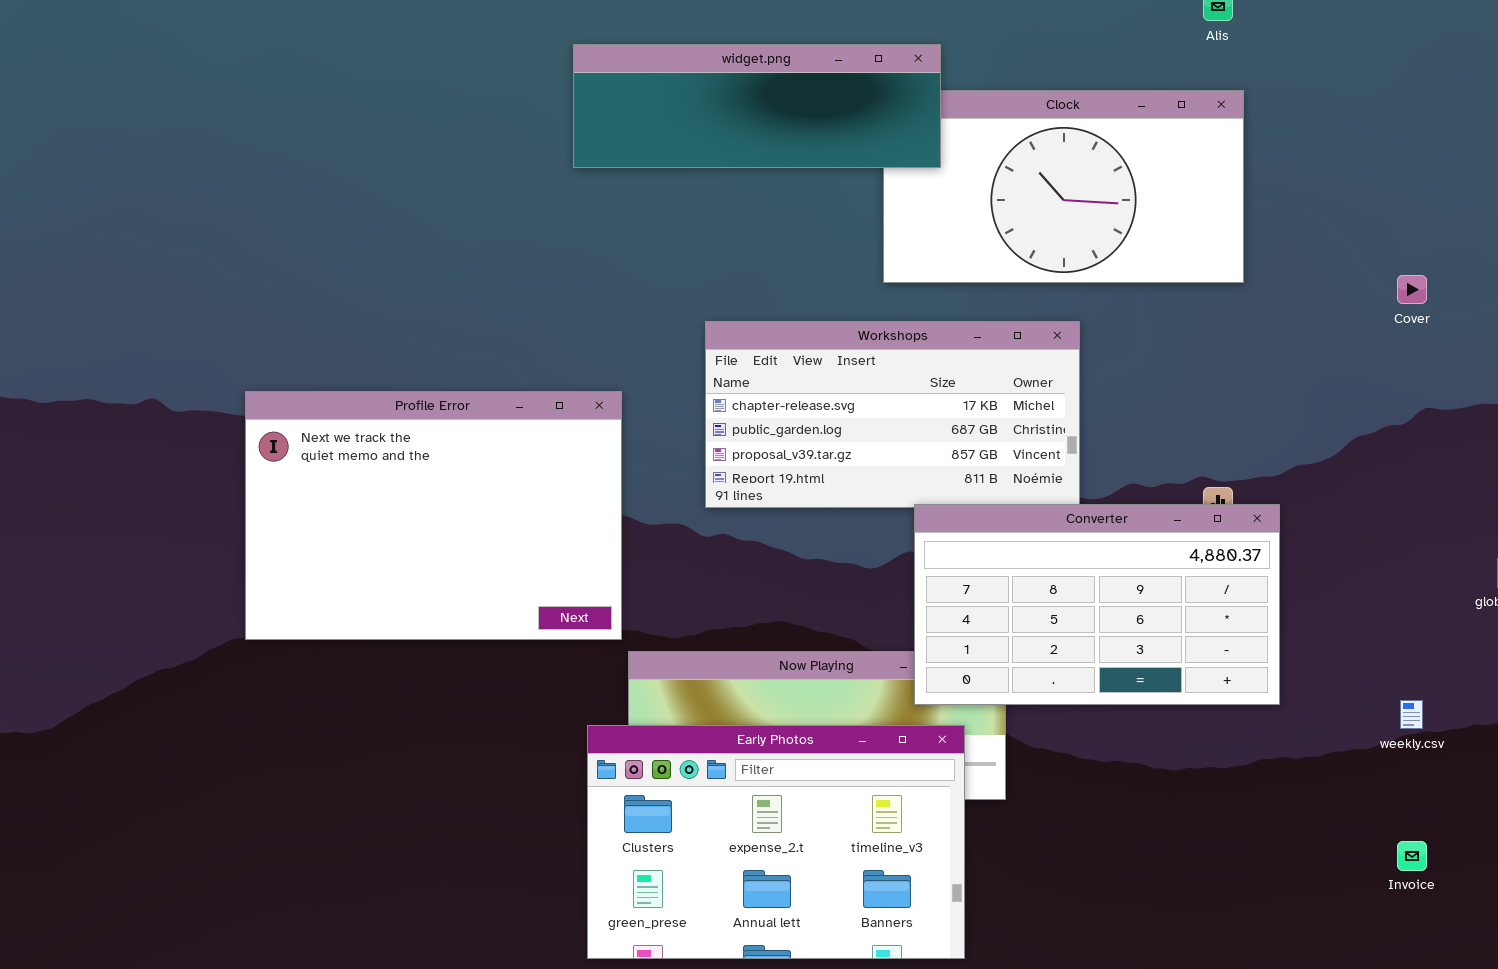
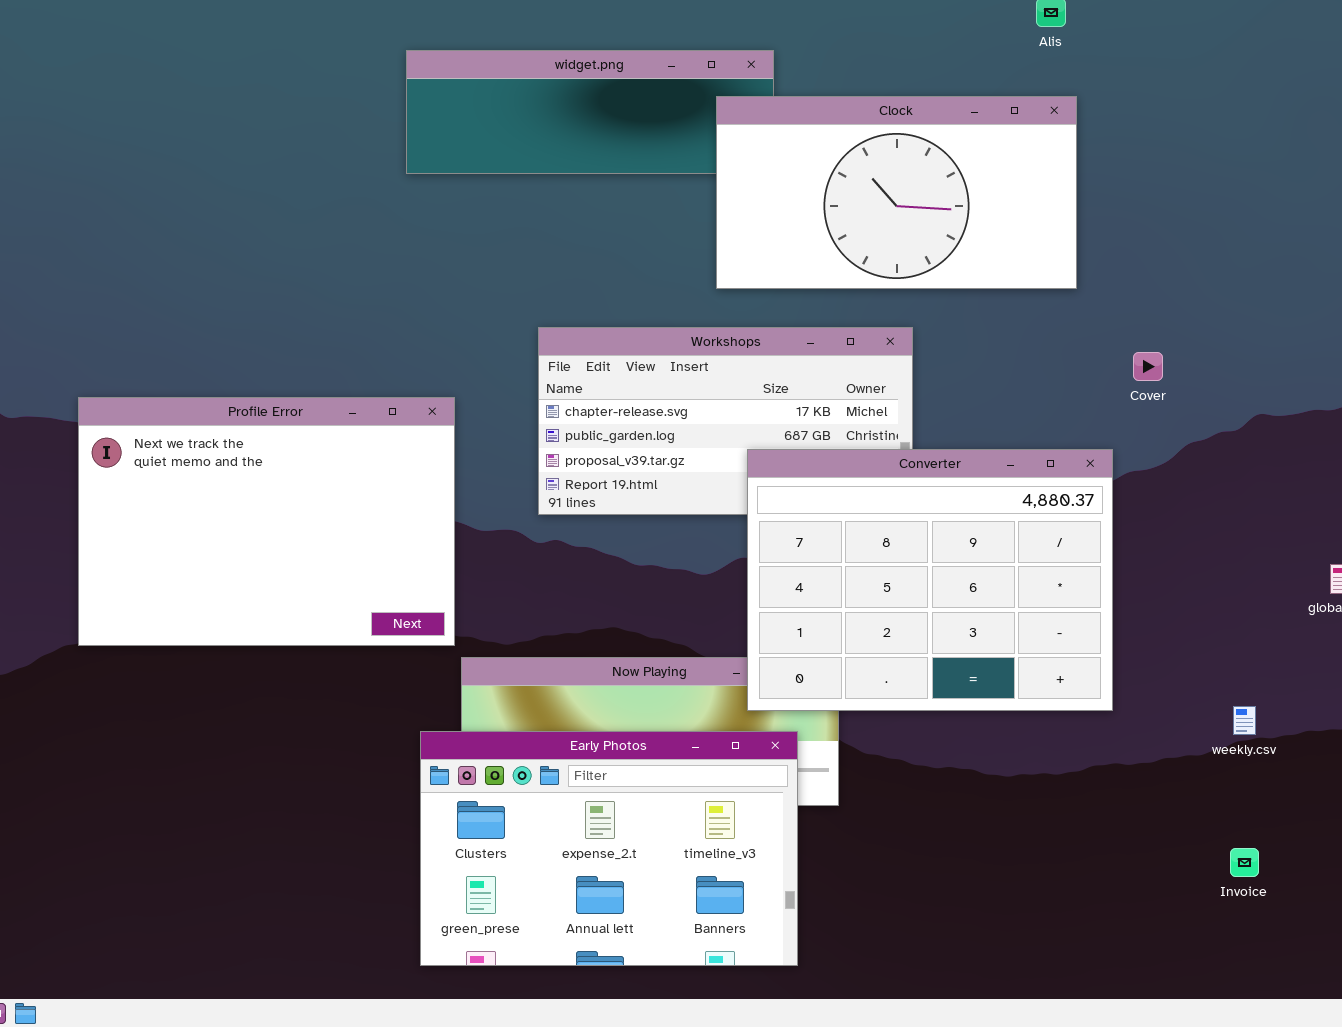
Clock: [883,90,1244,283] -> [716,96,1077,289], raised
Cover: [1397,275,1427,304] -> [1133,352,1163,381], moved
Converter: [914,504,1280,705] -> [747,449,1113,711], resized

